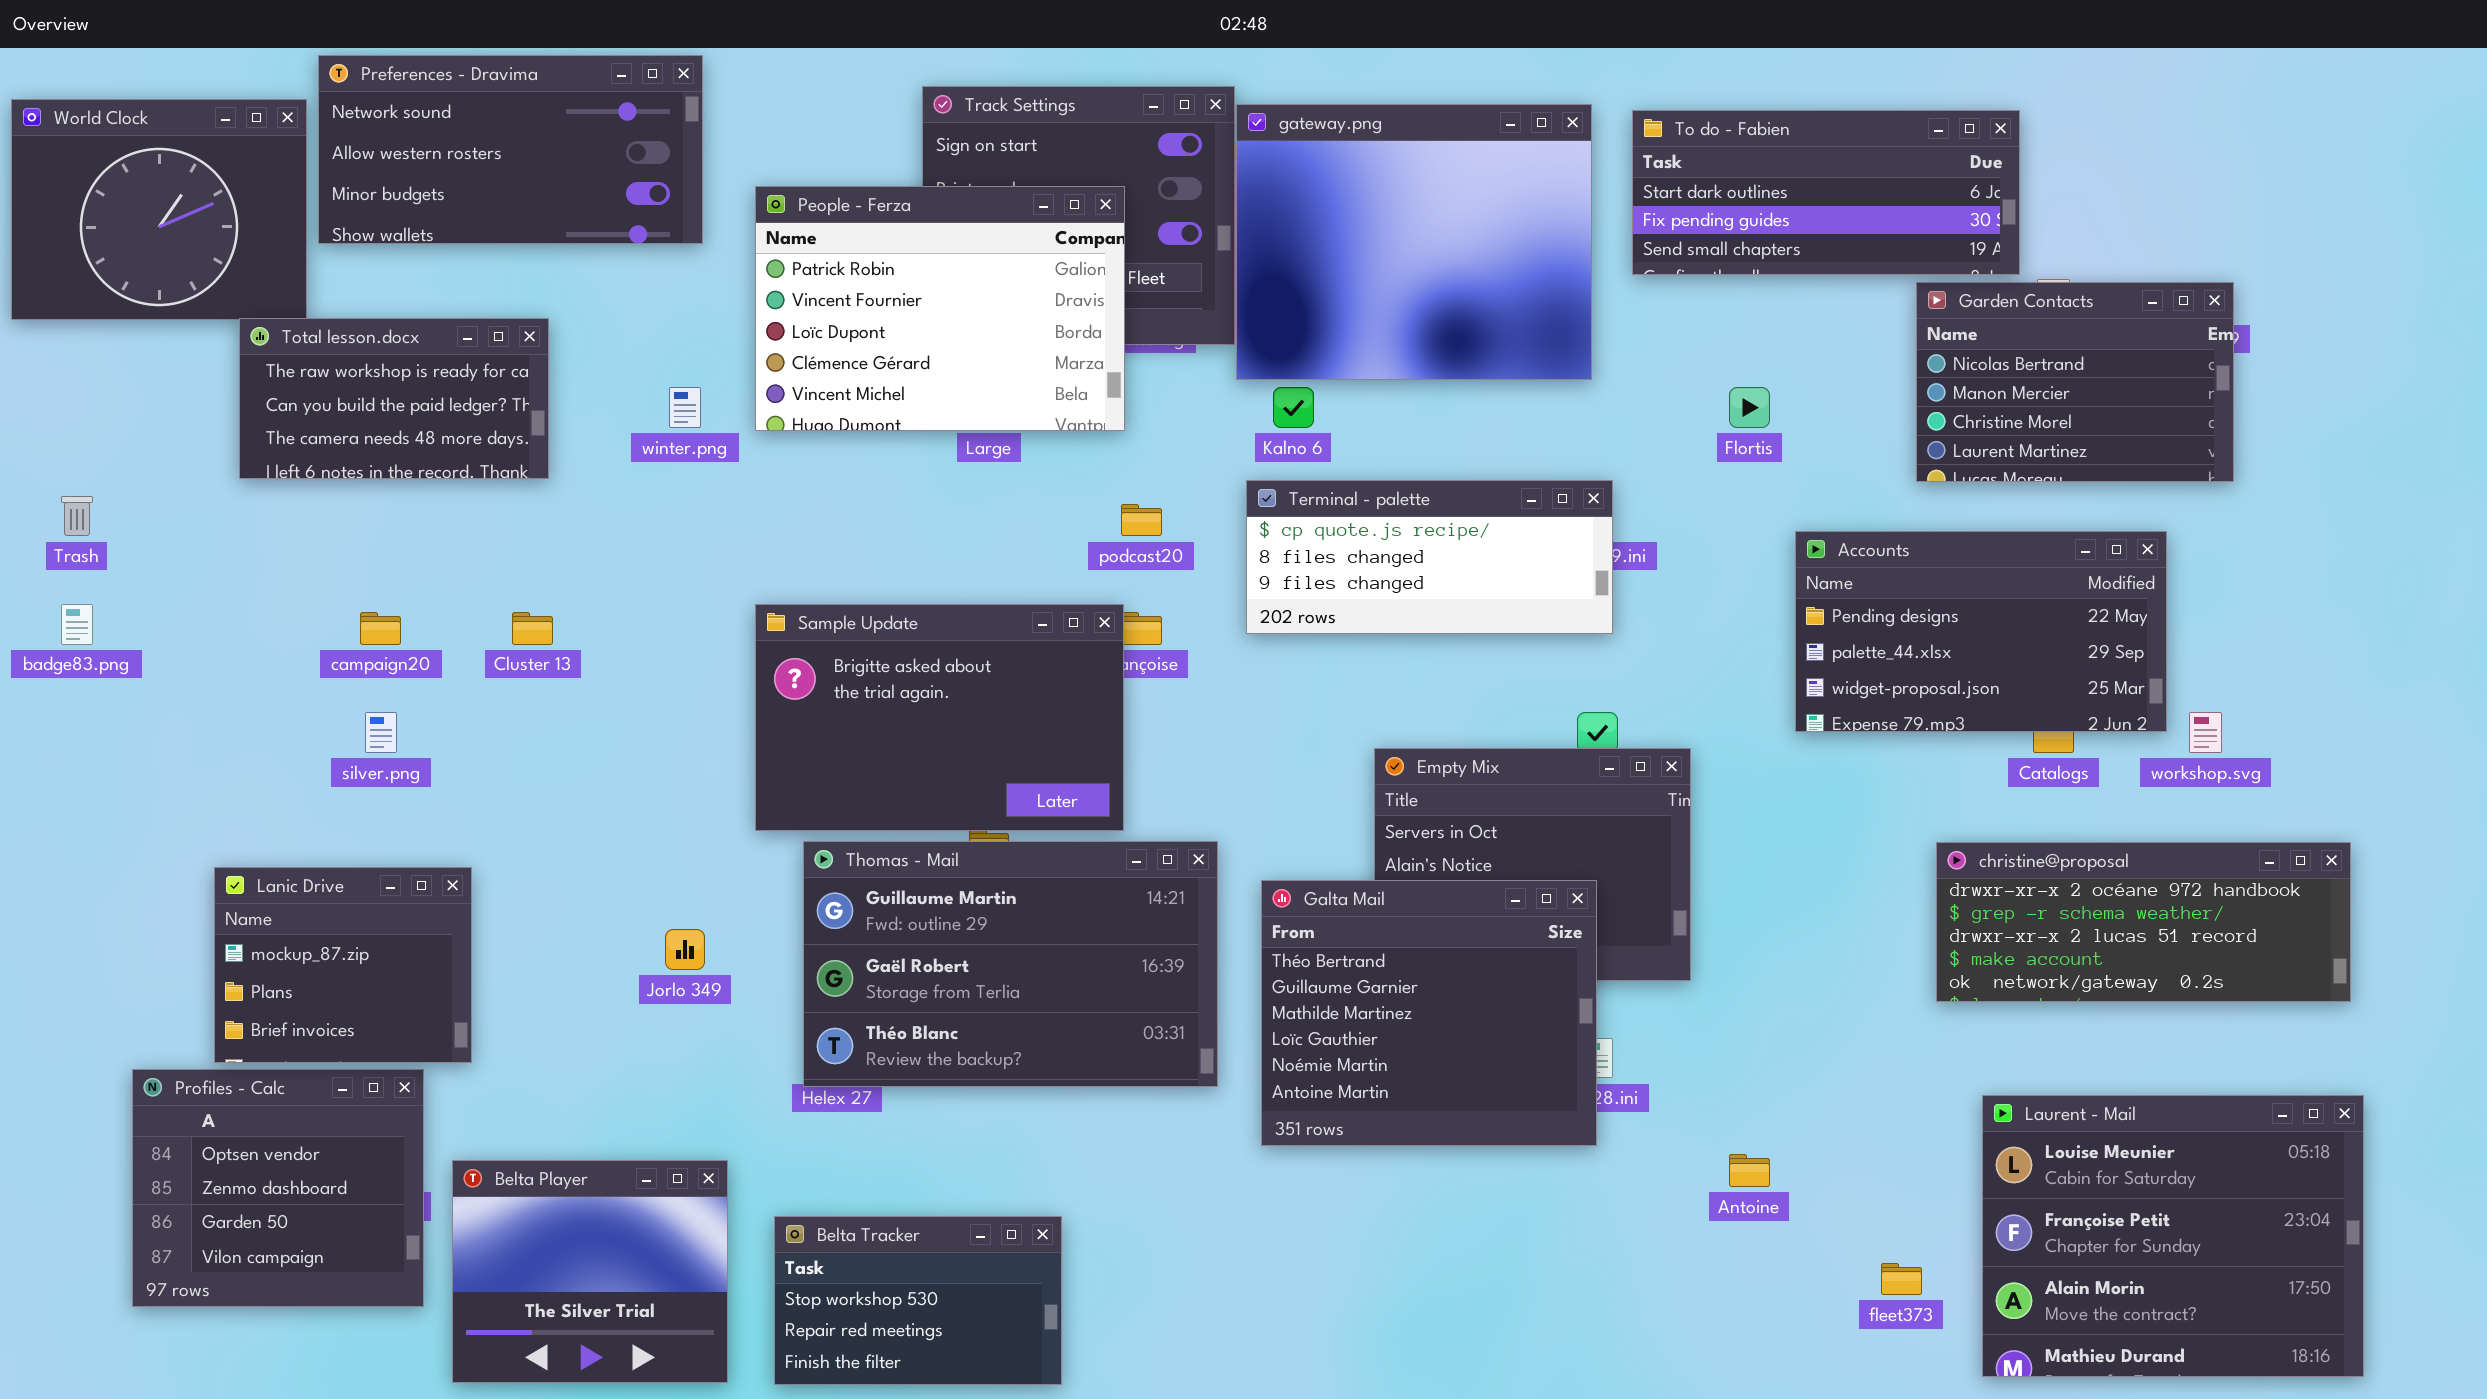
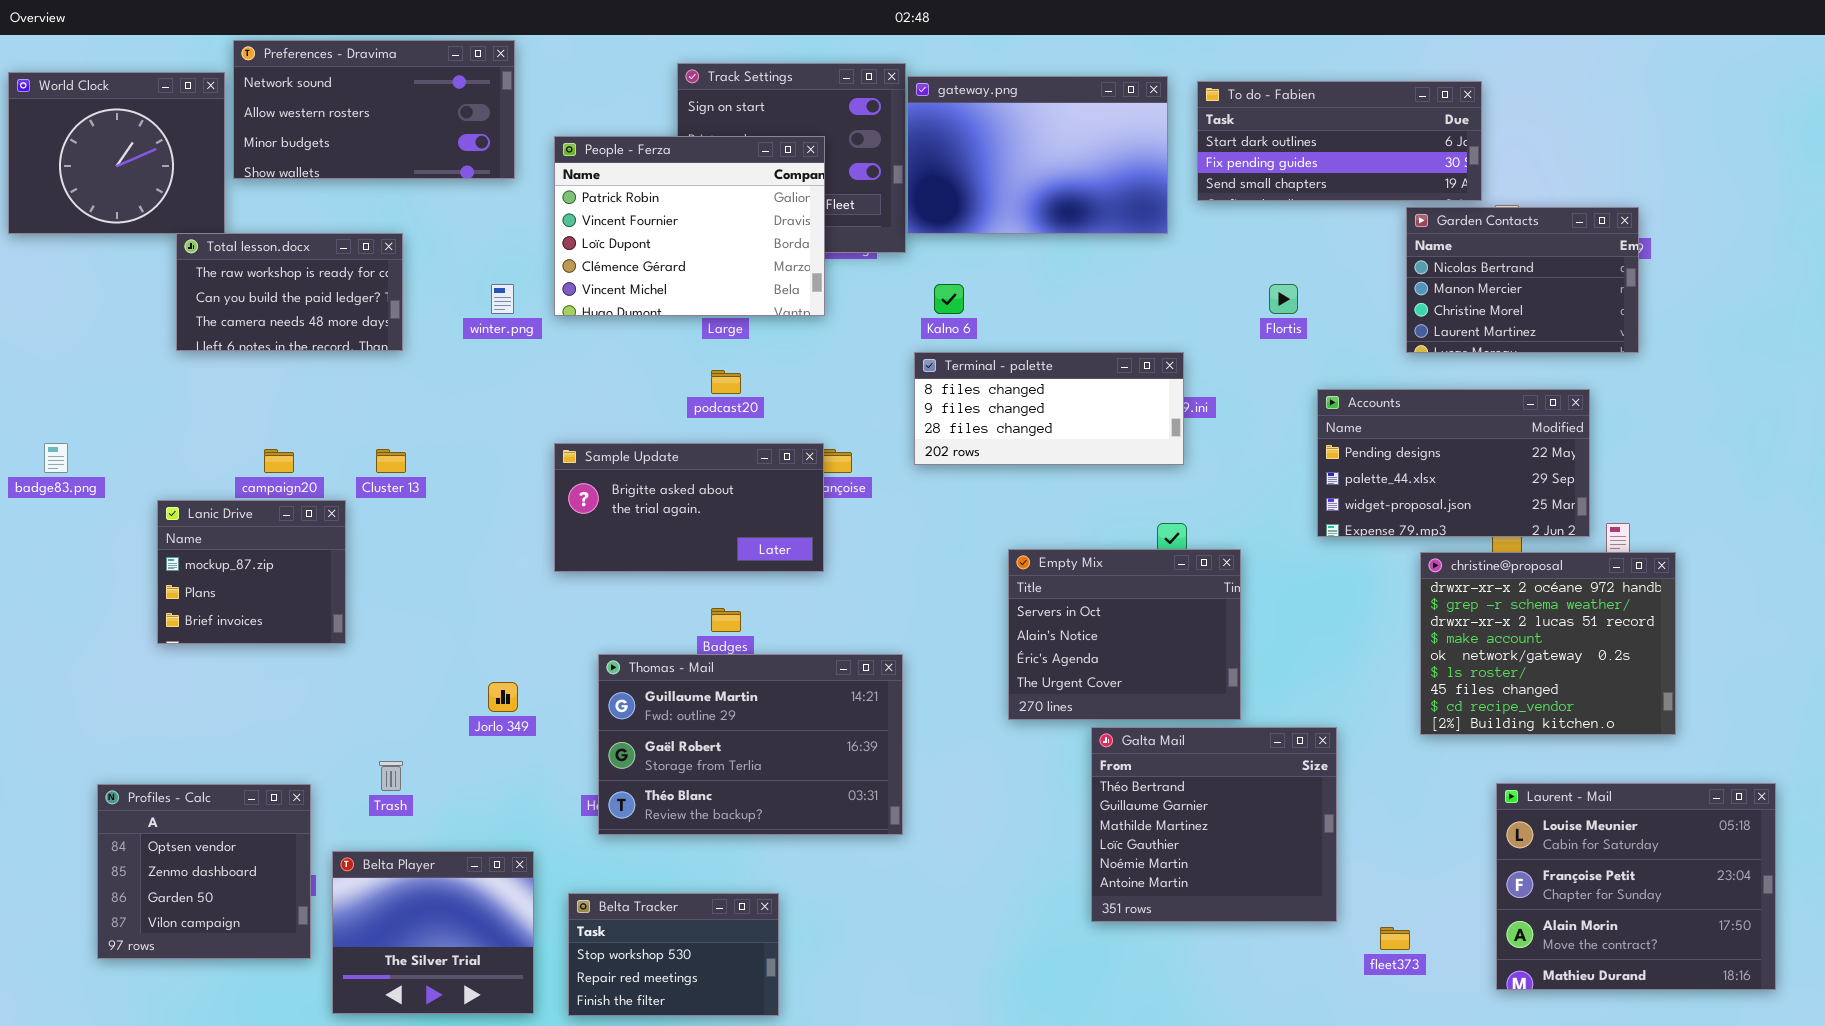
gateway.png: [1236,104,1592,380] -> [907,76,1168,234], resized
Terminal - palette: [1246,480,1613,634] -> [914,352,1184,465], scrolled down 1 row
Trash: [61,496,93,536] -> [379,761,403,791], moved
podcast20: [1121,504,1162,536] -> [711,370,741,394], moved
Sample Update: [755,604,1124,831] -> [554,443,824,572], resized
Thomas - Mail: [803,841,1218,1087] -> [598,654,903,835], moved
christine@proposal: [1936,842,2351,1002] -> [1420,552,1676,735], resized
Lanic Drive: [214,867,472,1063] -> [157,500,346,644], moved
Galta Mail: [1261,880,1597,1146] -> [1091,727,1337,922], moved
Laurent - Mail: [1982,1095,2364,1377] -> [1496,783,1776,990], moved

